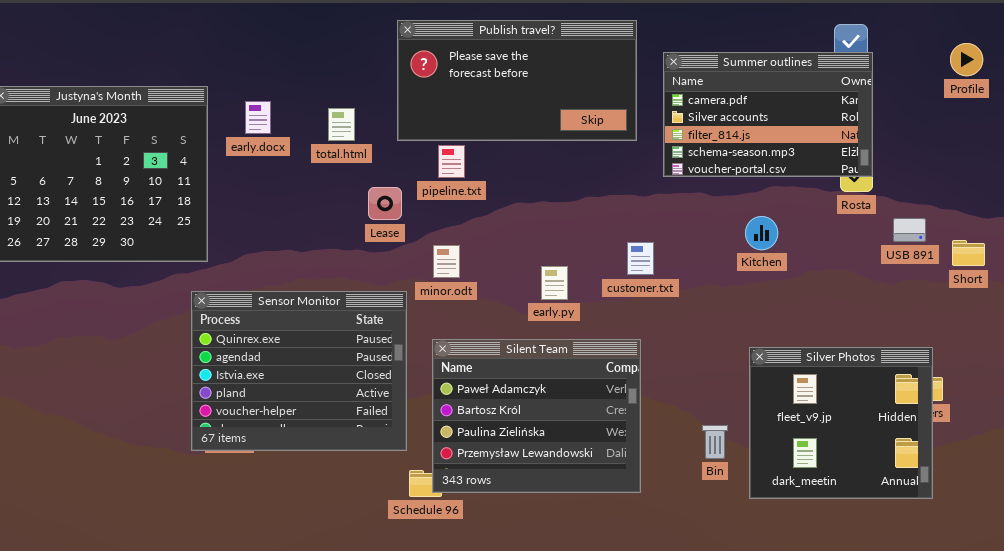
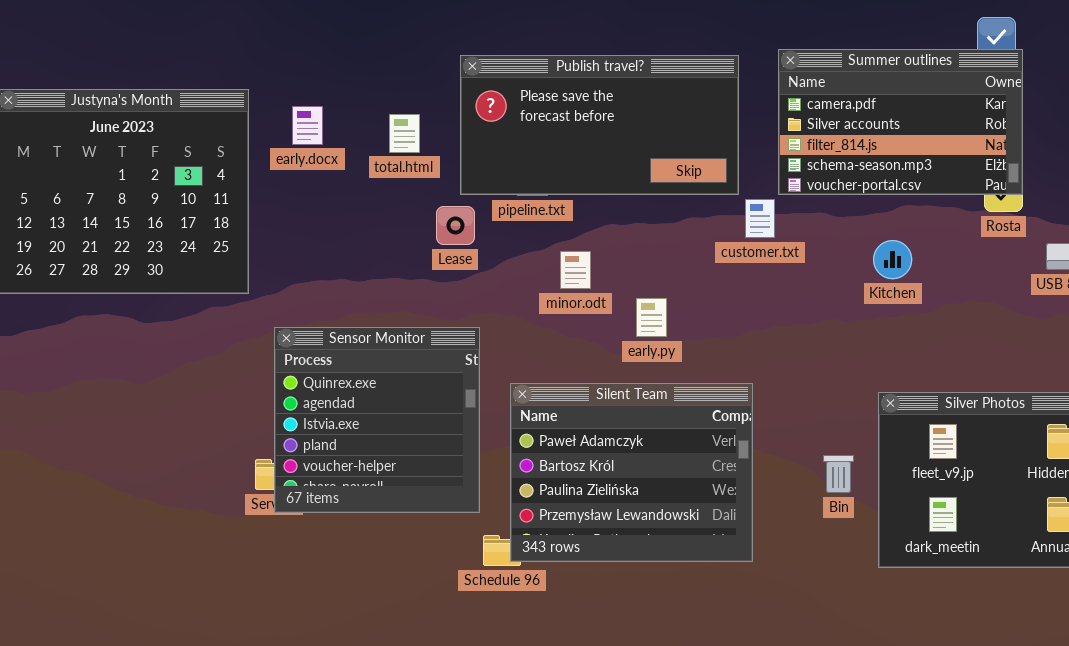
Publish travel?: [397,20,637,141] -> [460,55,739,195], moved
customer.txt: [627,242,654,275] -> [745,199,775,238], moved
minor.odt: [433,245,460,278] -> [560,251,591,289], moved
Sensor Monitor: [191,291,407,451] -> [274,327,480,513], resized
Bin: [702,425,728,459] -> [823,455,854,493], moved

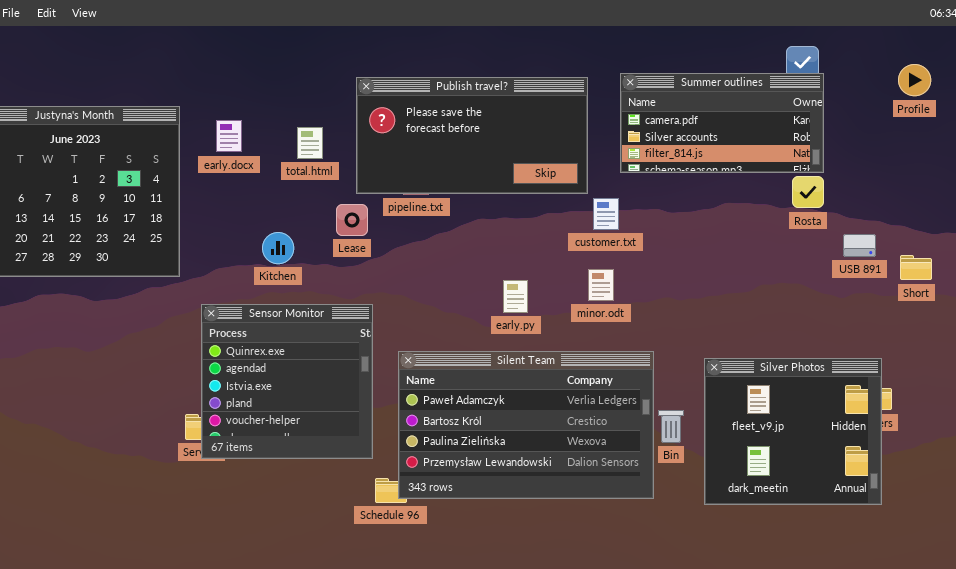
Summer outlines: [778,49,1023,195] -> [620,73,824,173], resized
Kitchen: [873,240,912,279] -> [262,232,294,264], moved
minor.odt: [560,251,591,289] -> [588,269,614,301], moved
Silent Team: [510,383,753,562] -> [398,351,654,499], resized

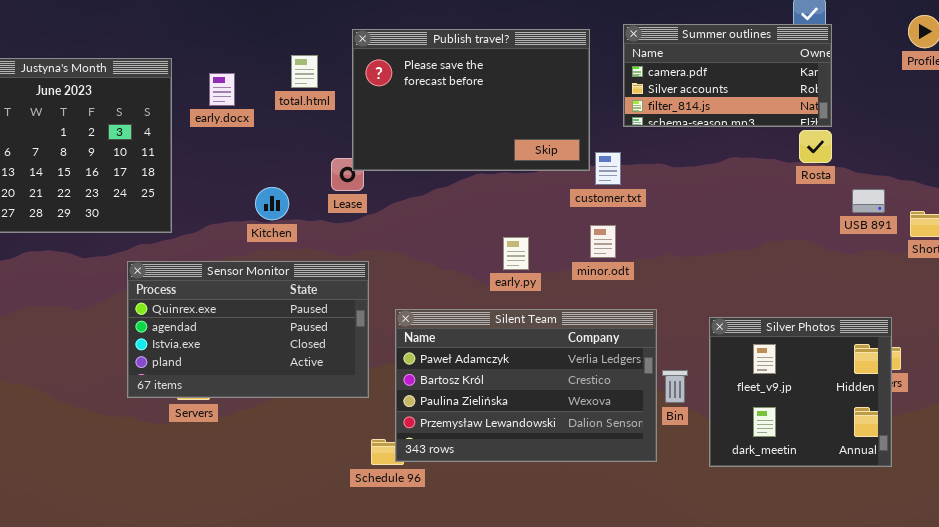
Publish travel?: [356,77,588,194] -> [352,29,590,171], resized
total.html: [297,127,323,159] -> [291,55,318,88], moved
Sensor Monitor: [201,304,373,459] -> [127,261,369,398], resized

